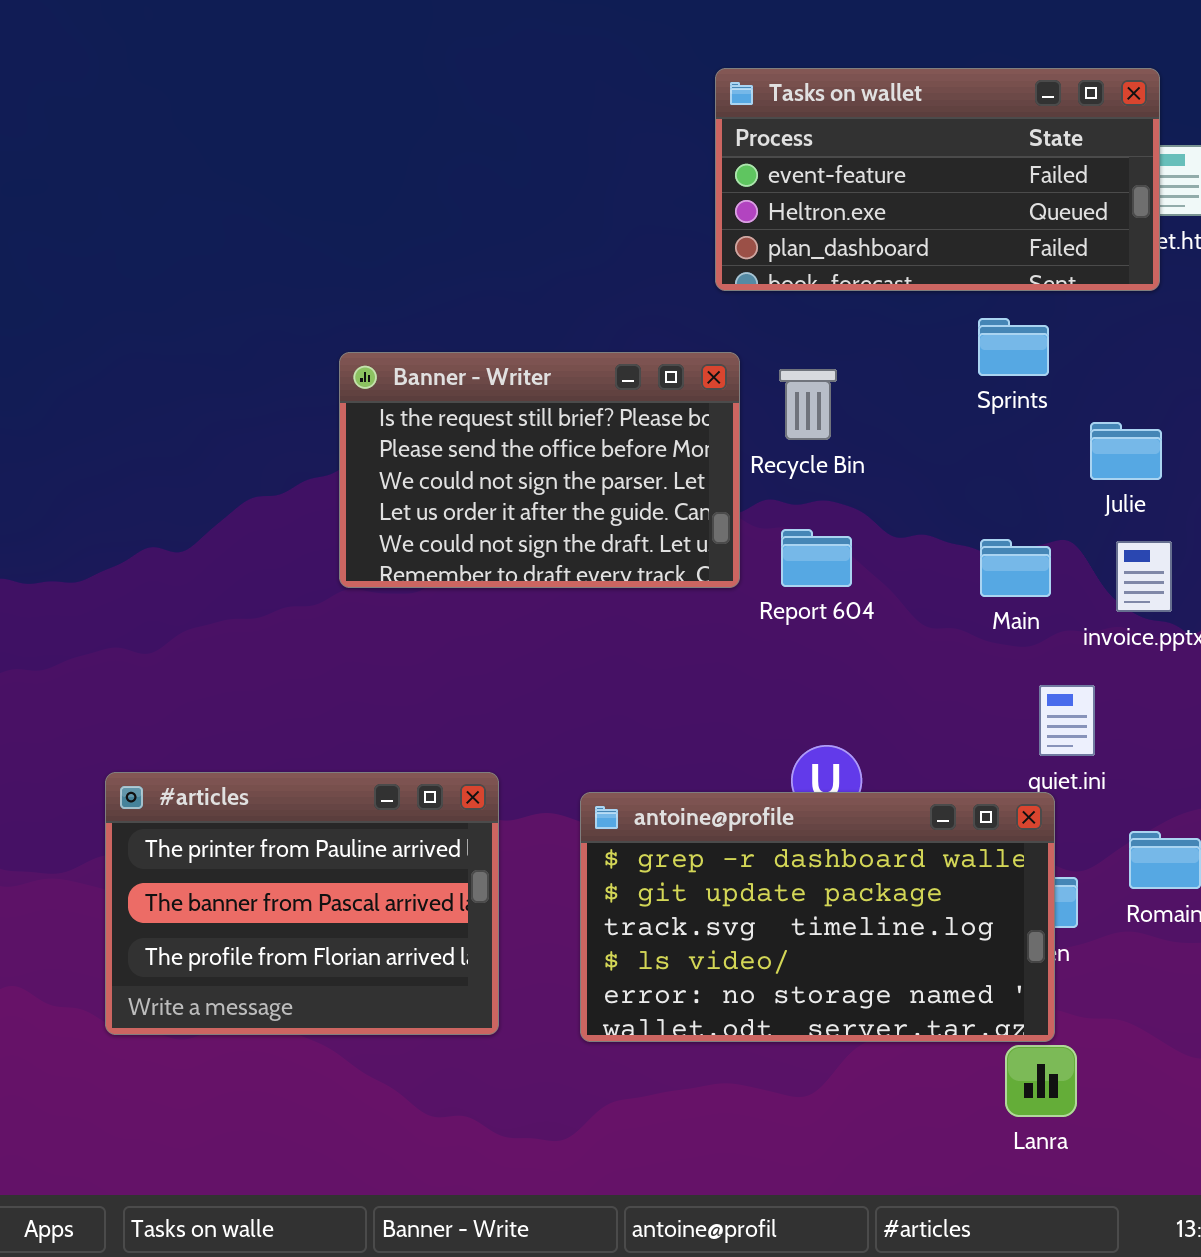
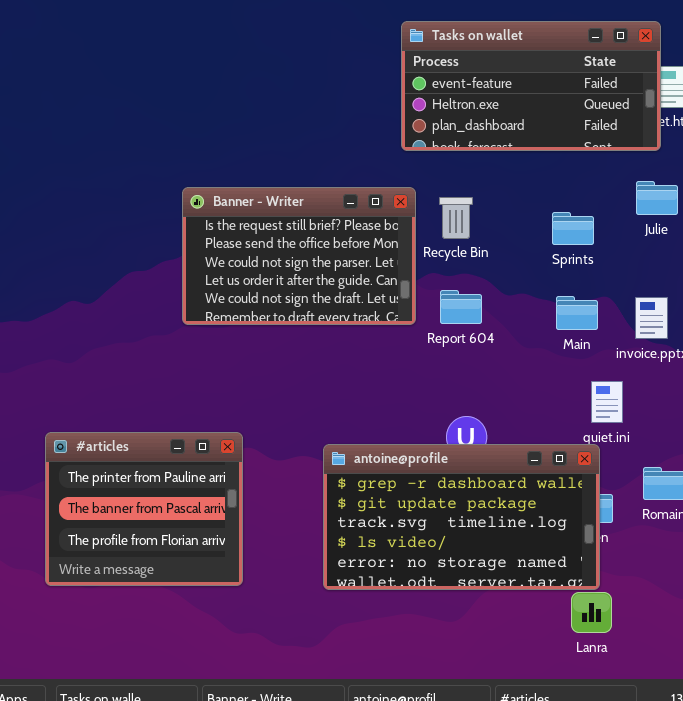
Sprints: [978,318,1049,376] -> [552,212,594,245], moved
Julie: [1090,422,1162,480] -> [636,181,678,215], moved
#articles: [105,772,499,1035] -> [45,432,243,586], resized

